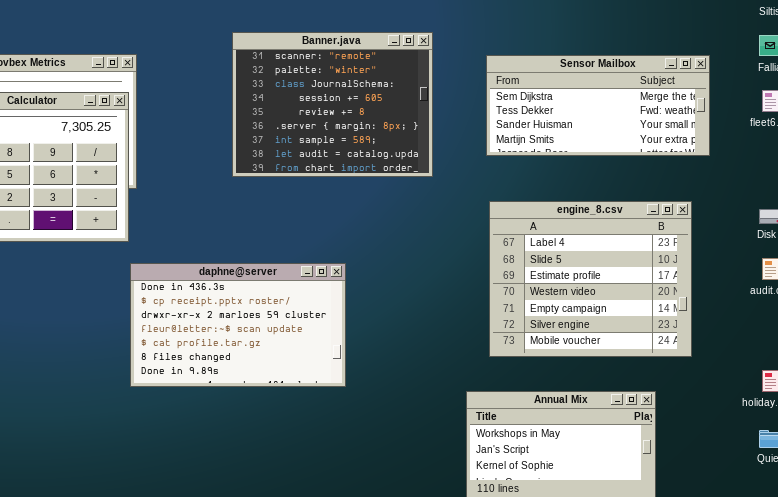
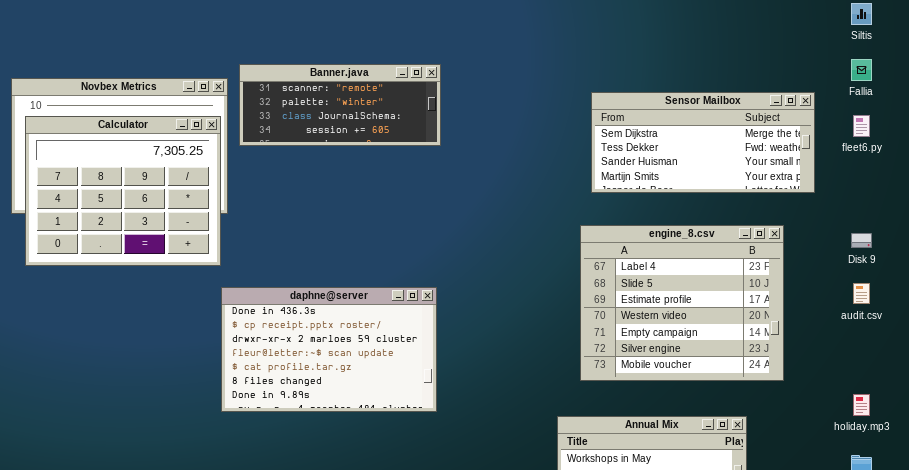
Banner.java: [232,32,433,177] -> [239,64,441,146], moved, resized
Sensor Mailbox: [486,55,710,156] -> [591,92,815,193], moved

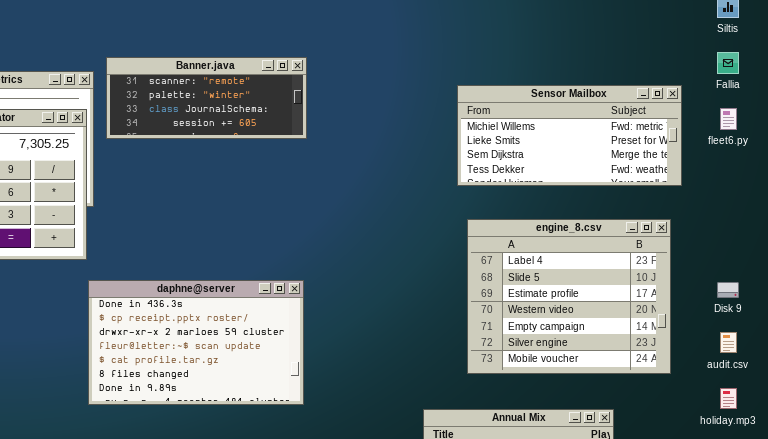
Sensor Mailbox: [591,92,815,193] -> [457,85,682,186], scrolled up 2 rows
engine_8.csv: [580,225,784,381] -> [467,219,671,374], moved
Disk 9: [851,233,872,248] -> [717,282,739,298], moved
audit.csv: [853,283,870,304] -> [720,332,737,353], moved

